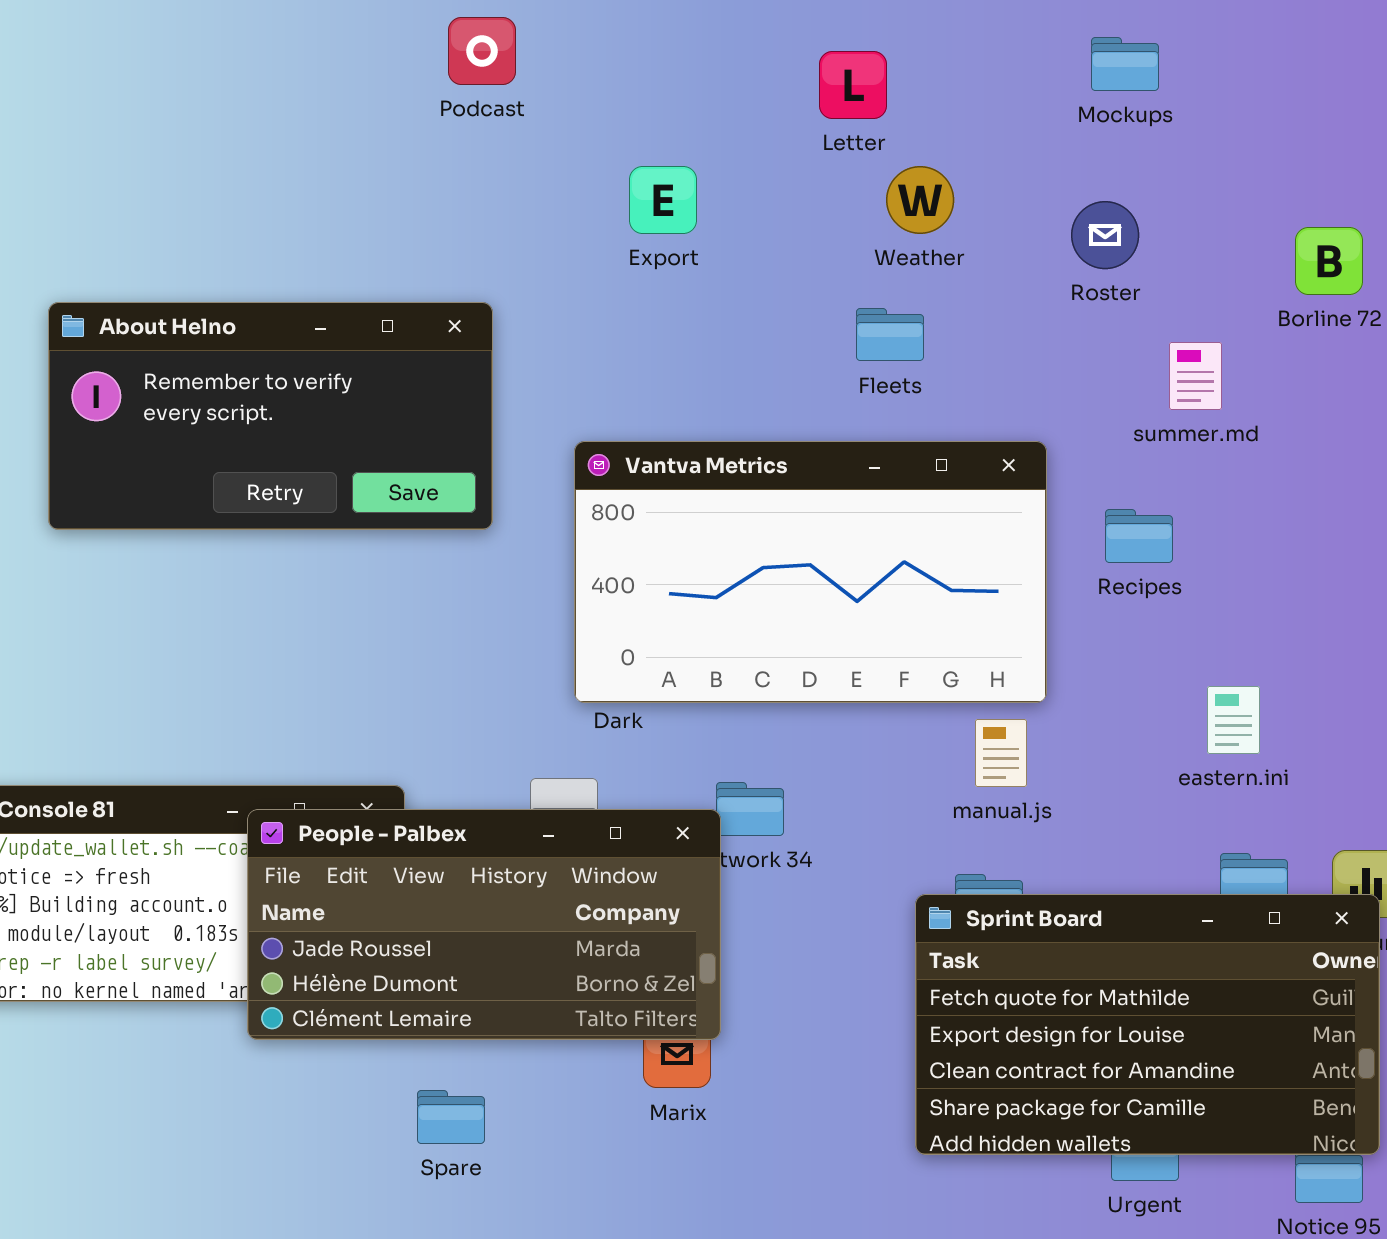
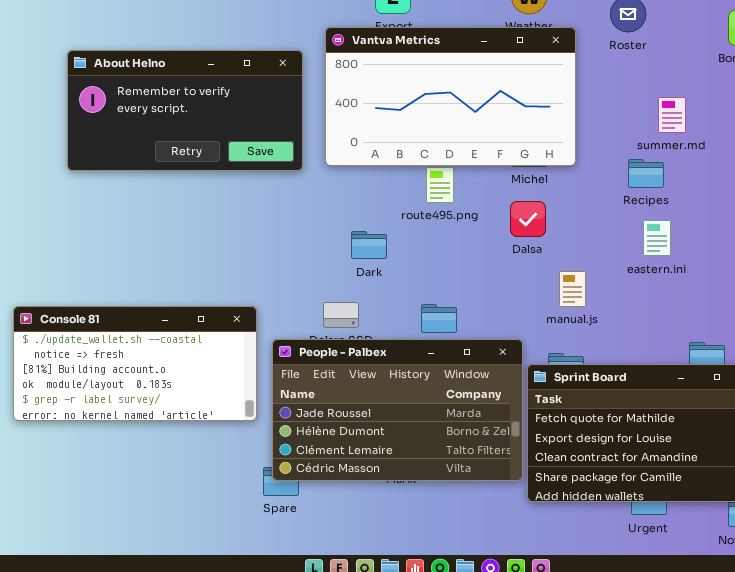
summer.md: [1169,342,1222,410] -> [658,97,686,133], moved
Vantva Metrics: [574,441,1047,703] -> [325,27,576,166], moved
eastern.ini: [1207,686,1260,754] -> [643,220,671,256], moved
People - Palbex: [247,809,721,1040] -> [272,339,523,481], moved, resized

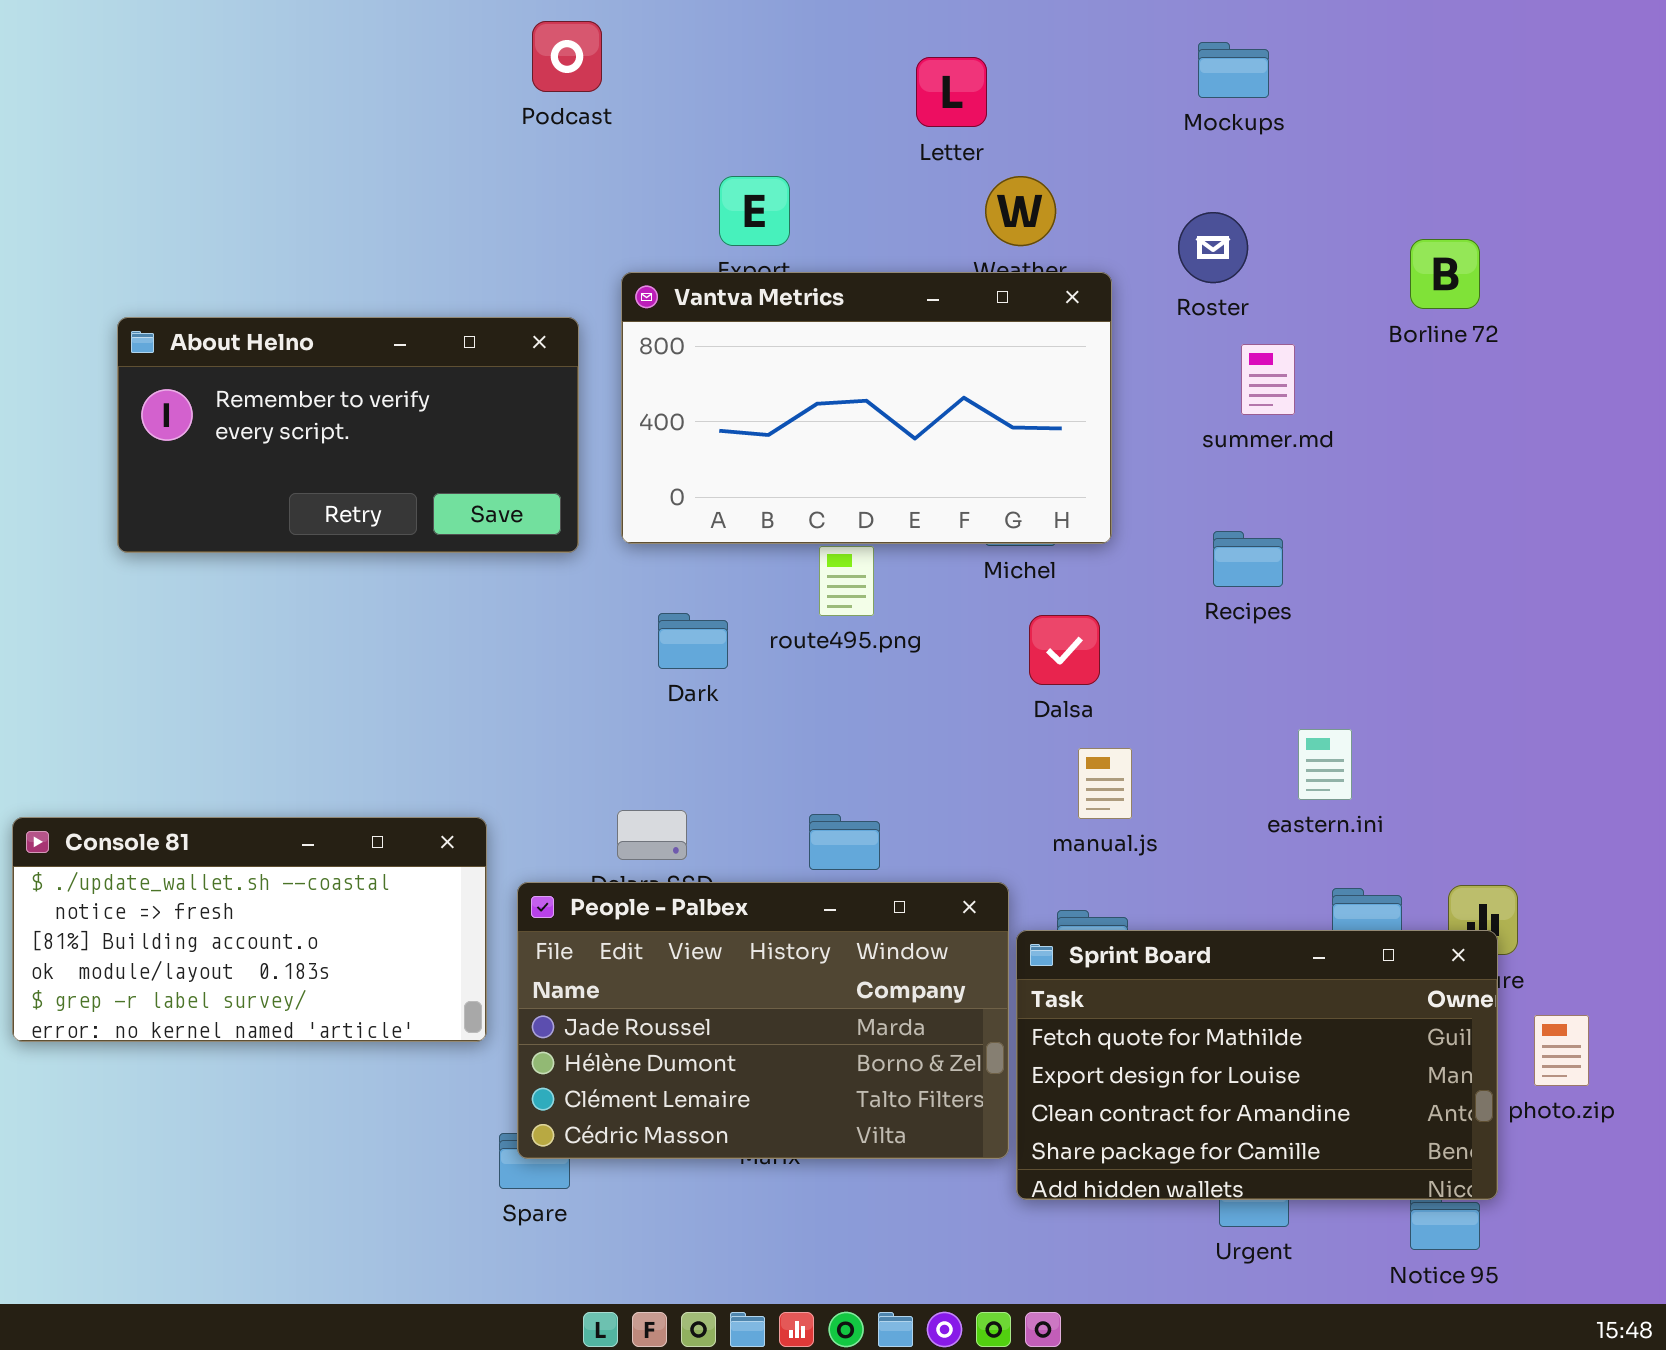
summer.md: [658,97,686,133] -> [1241,344,1295,415], moved
Dalsa: [510,201,546,237] -> [1029,615,1100,685], moved
eastern.ini: [643,220,671,256] -> [1298,729,1352,800], moved
Dark: [351,231,387,259] -> [658,613,728,669], moved

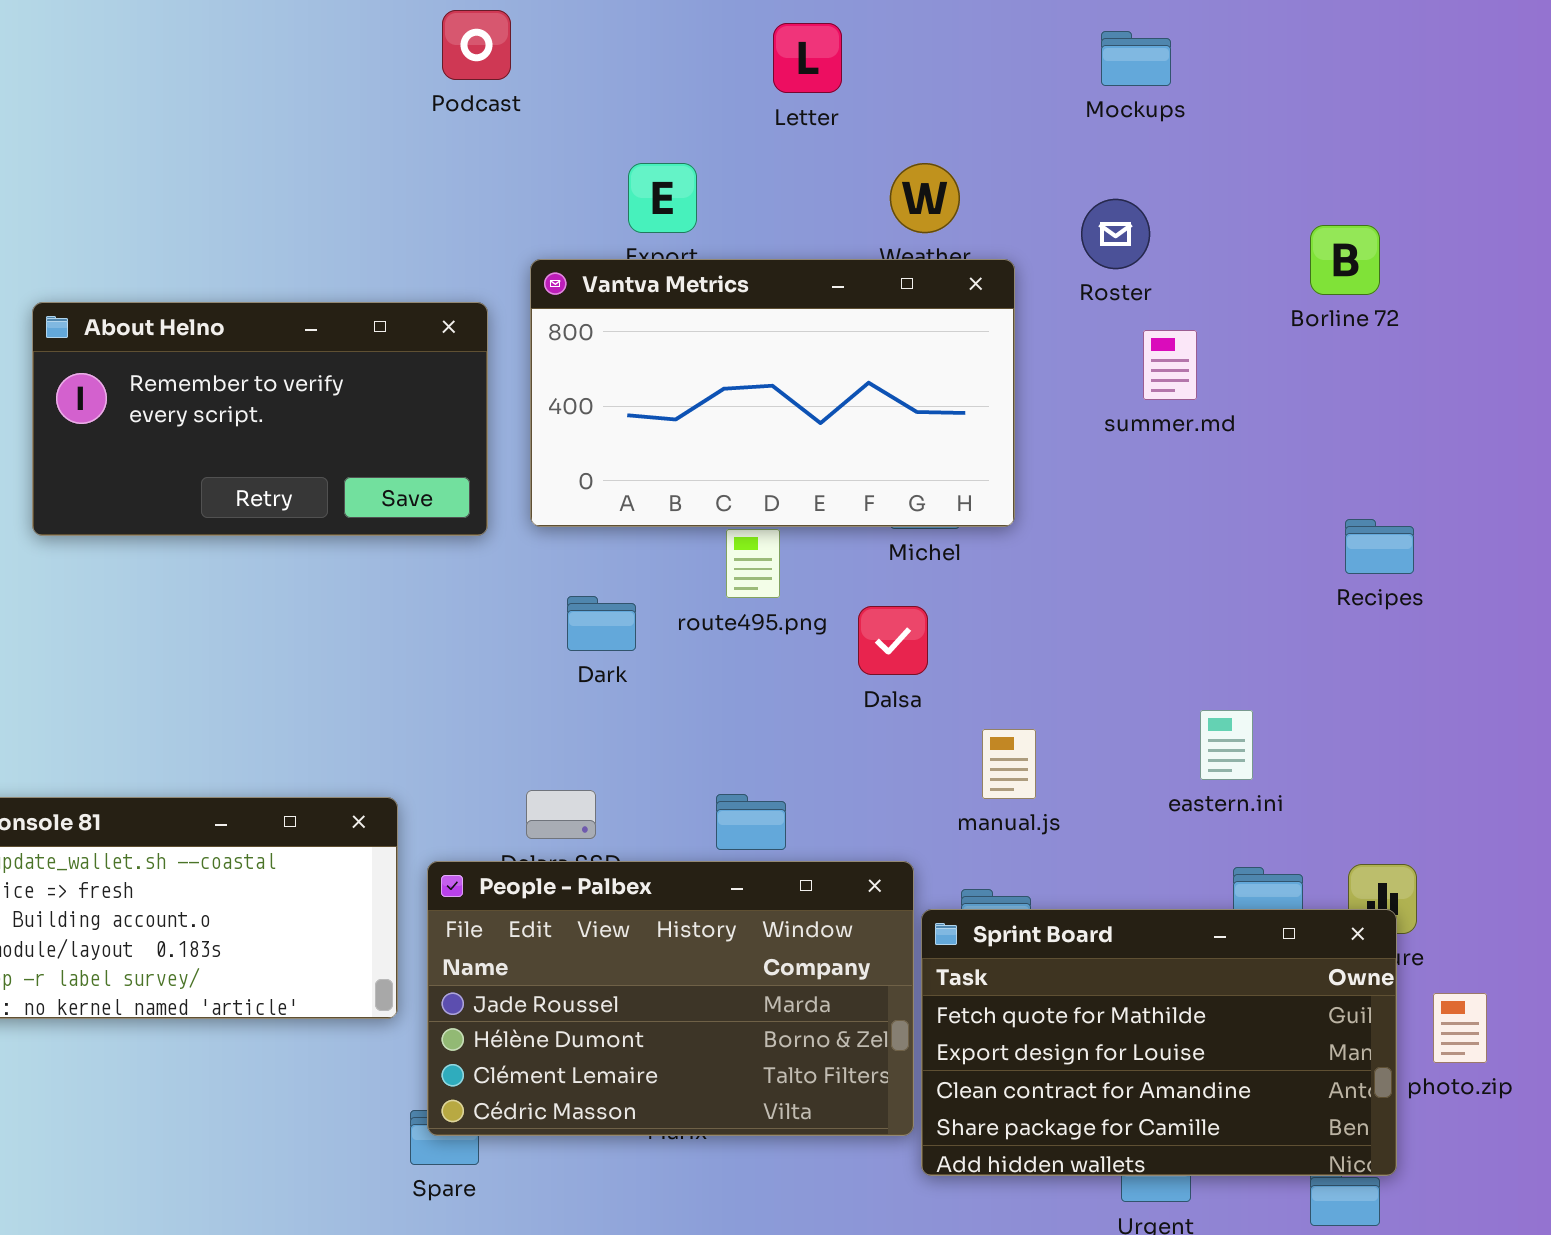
Letter: [916,57,987,127] -> [773,23,842,93], moved
Recipes: [1213,531,1283,587] -> [1345,519,1414,574], moved
Dalsa: [1029,615,1100,685] -> [858,606,928,675], moved

